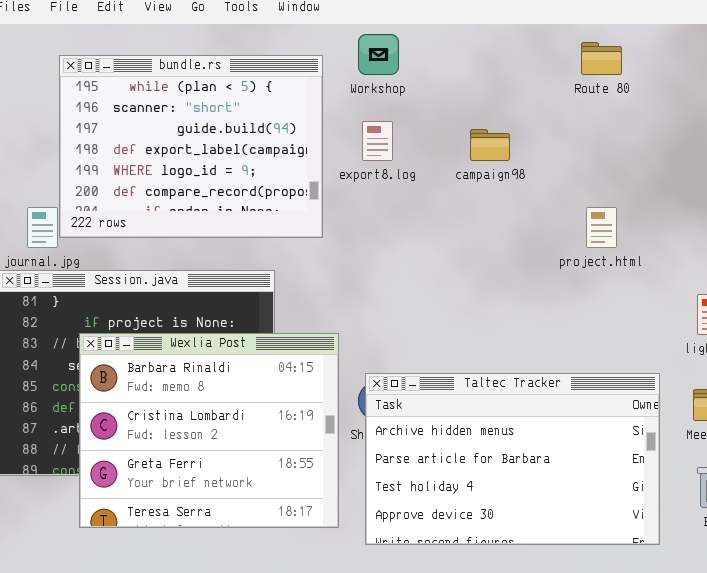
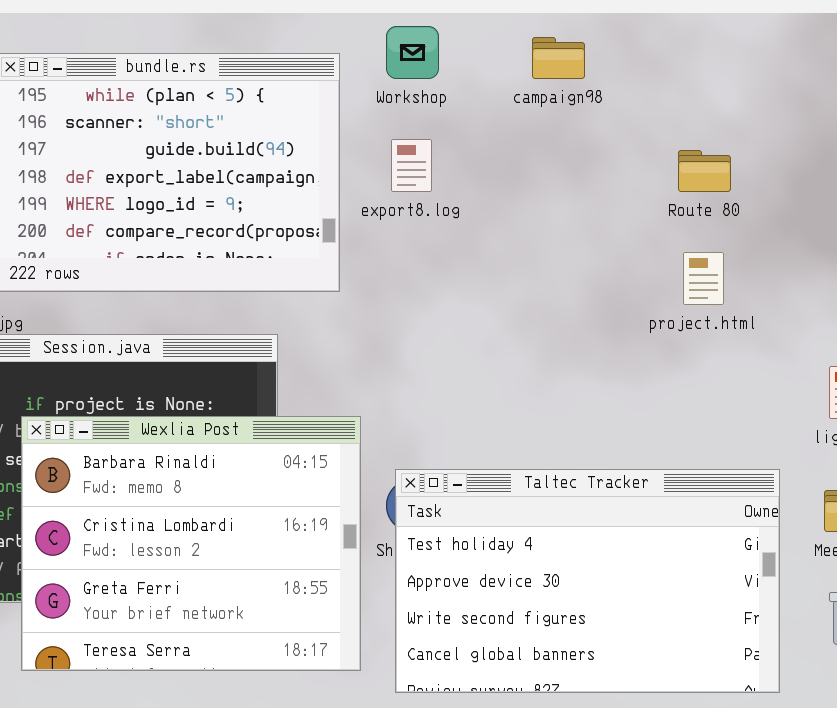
Route 80: [581,42,622,75] -> [678,150,731,192], moved
campaign98: [470,129,510,161] -> [532,37,585,79], moved
Taltec Tracker: [365,373,660,545] -> [395,469,780,693], scrolled down 2 rows

